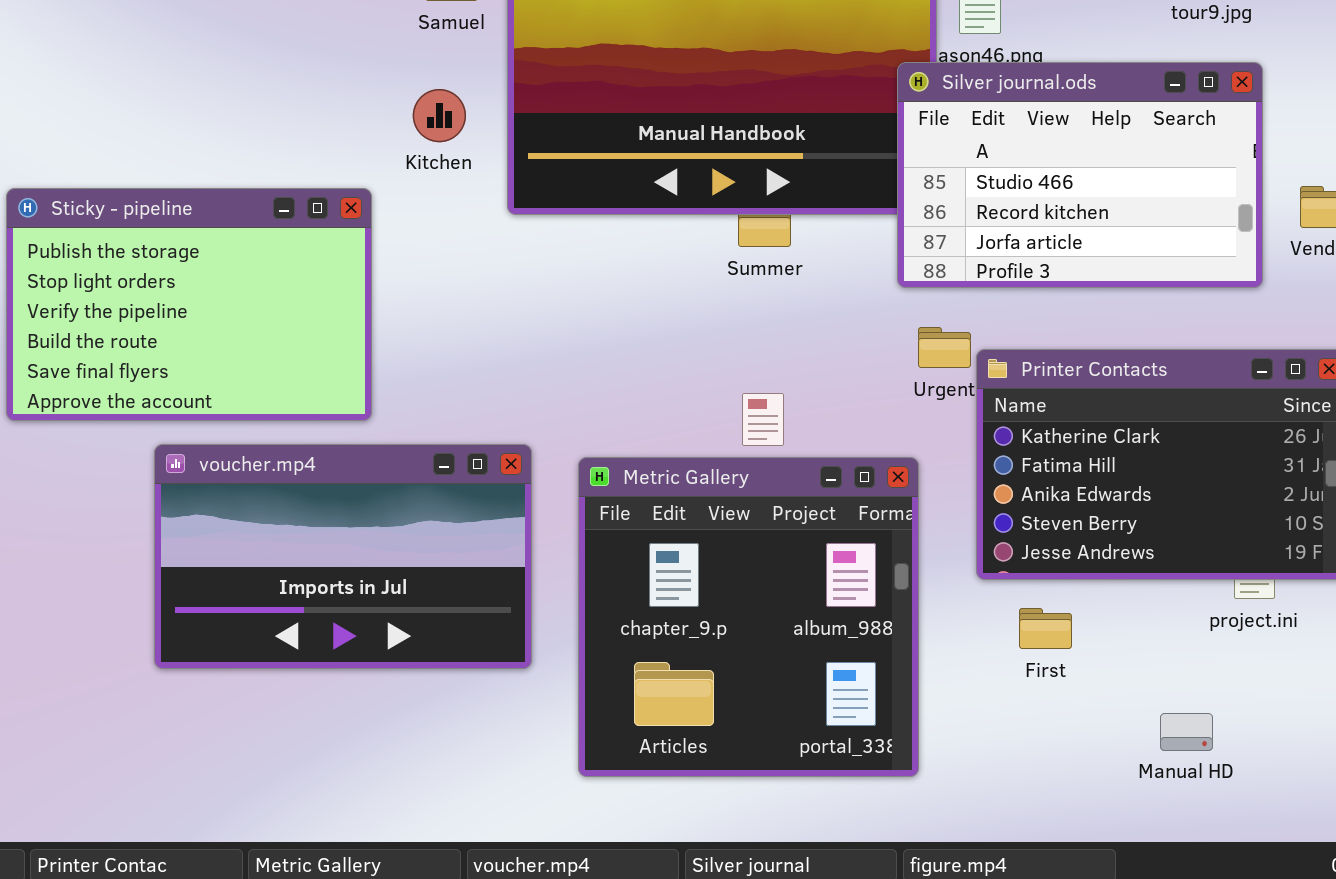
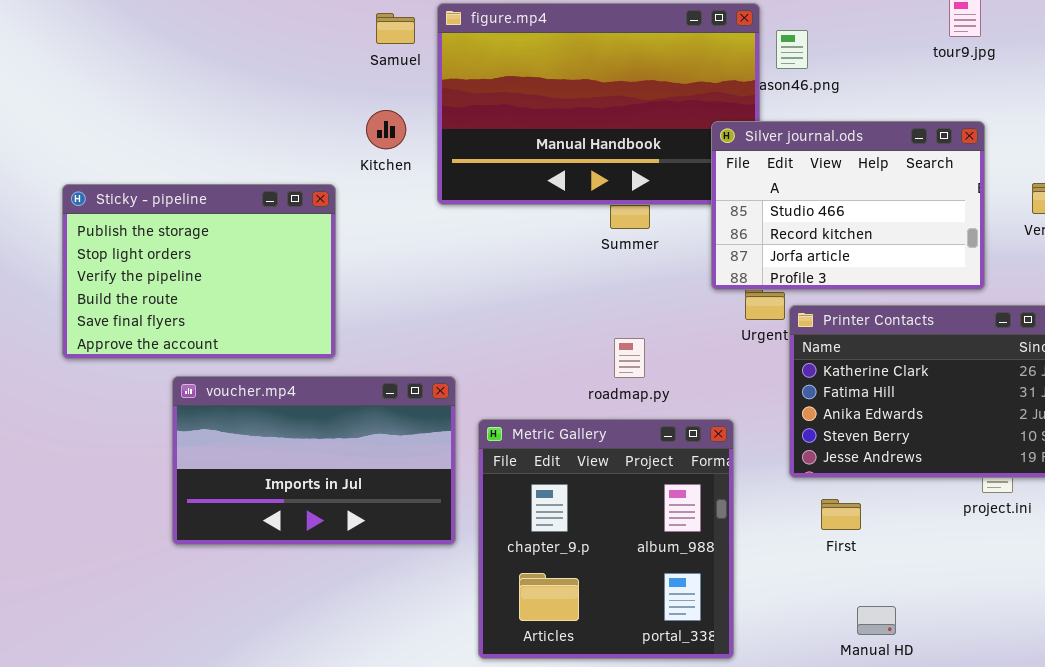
Silver journal.ods: [897,62,1263,288] -> [711,121,985,290], moved
Metric Gallery: [578,457,919,777] -> [478,419,734,659], moved
Manual HD: [1160,713,1213,751] -> [857,606,896,635], moved

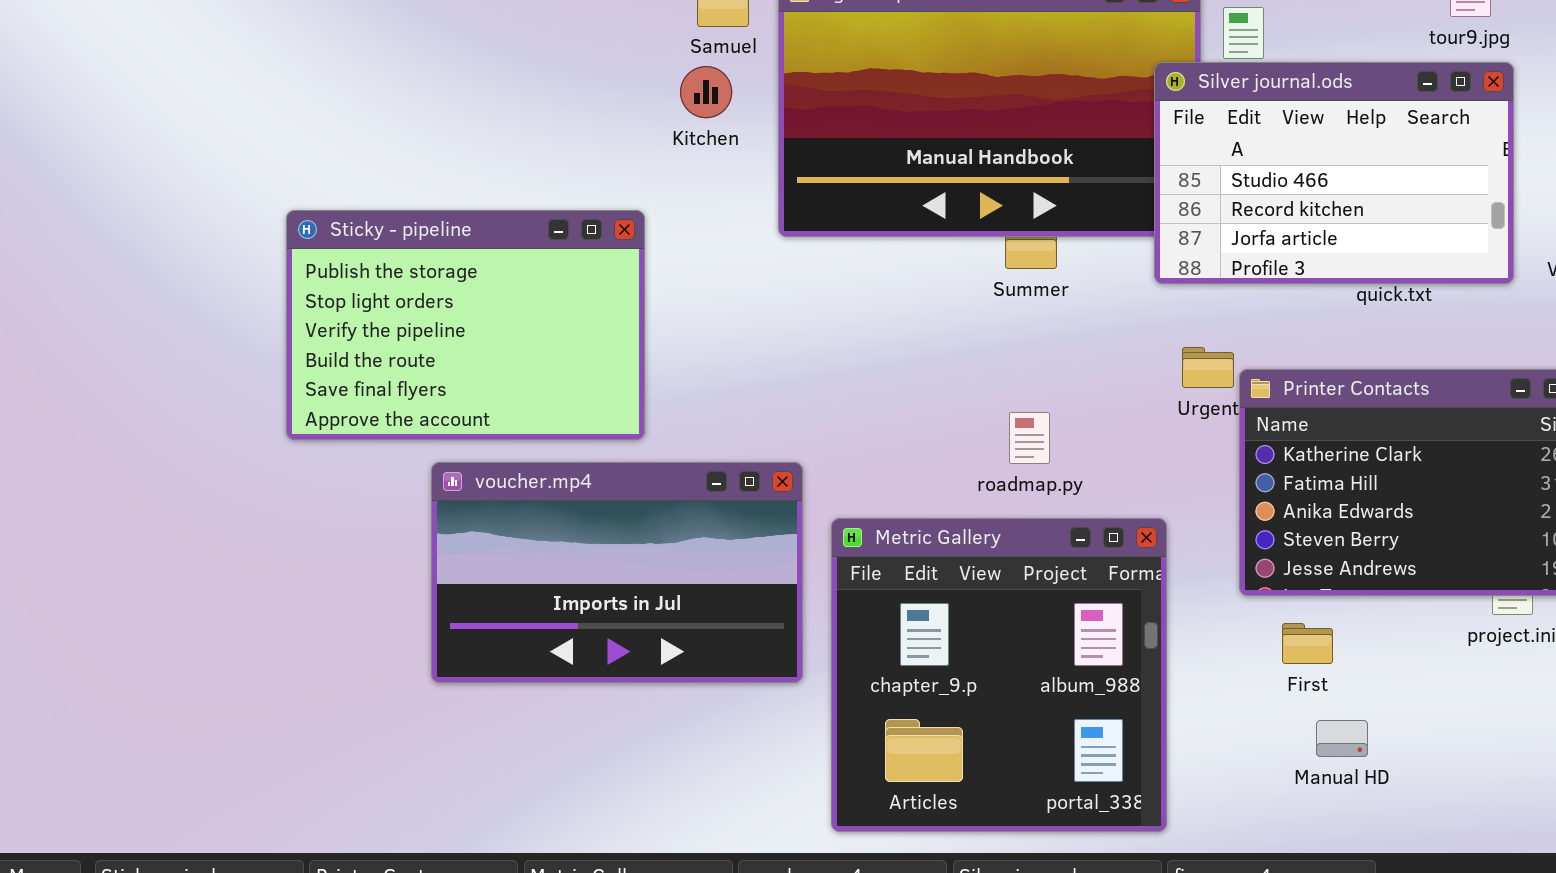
Kitchen: [366,110,406,149] -> [680,66,732,118], moved
Silver journal.ods: [711,121,985,290] -> [1154,62,1514,284], moved
Manual HD: [857,606,896,635] -> [1316,720,1368,757], moved

